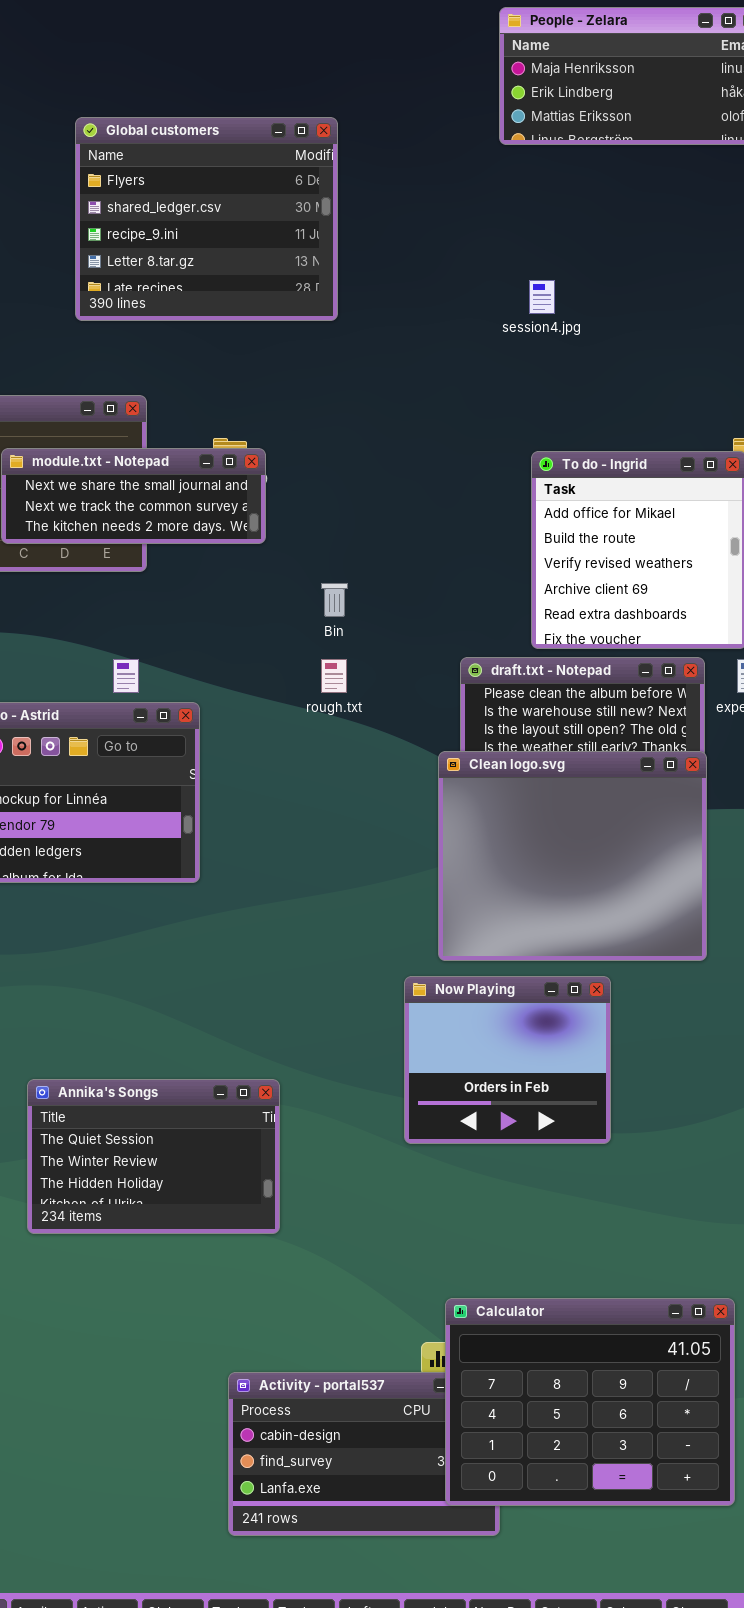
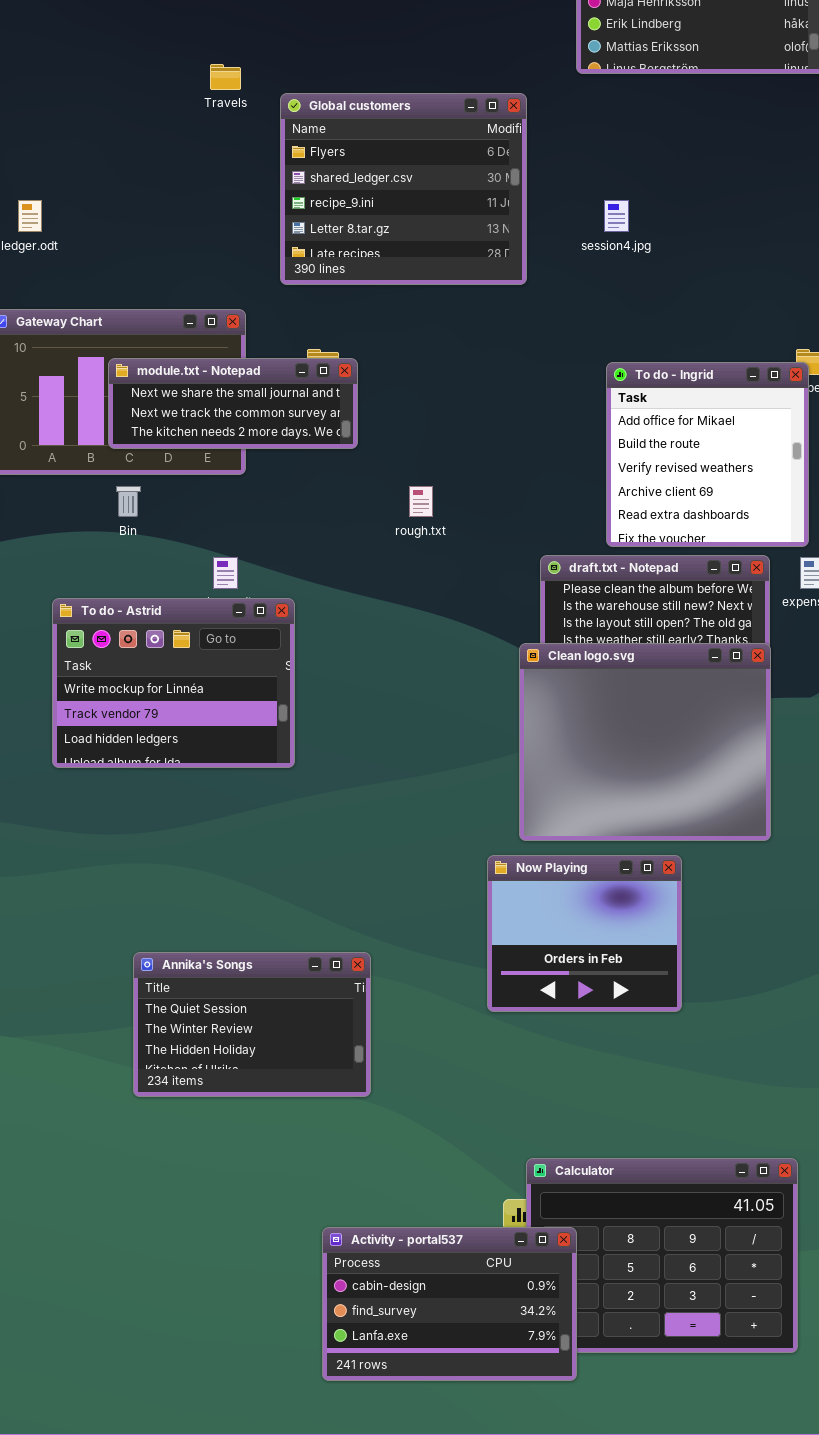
Global customers: [75,117,338,321] -> [280,93,527,285], moved
Bin: [321,583,348,617] -> [116,486,141,517], moved
rough.txt: [321,659,347,693] -> [409,486,433,517], moved
Activity - portal537: [228,1372,500,1536] -> [322,1227,577,1381], raised

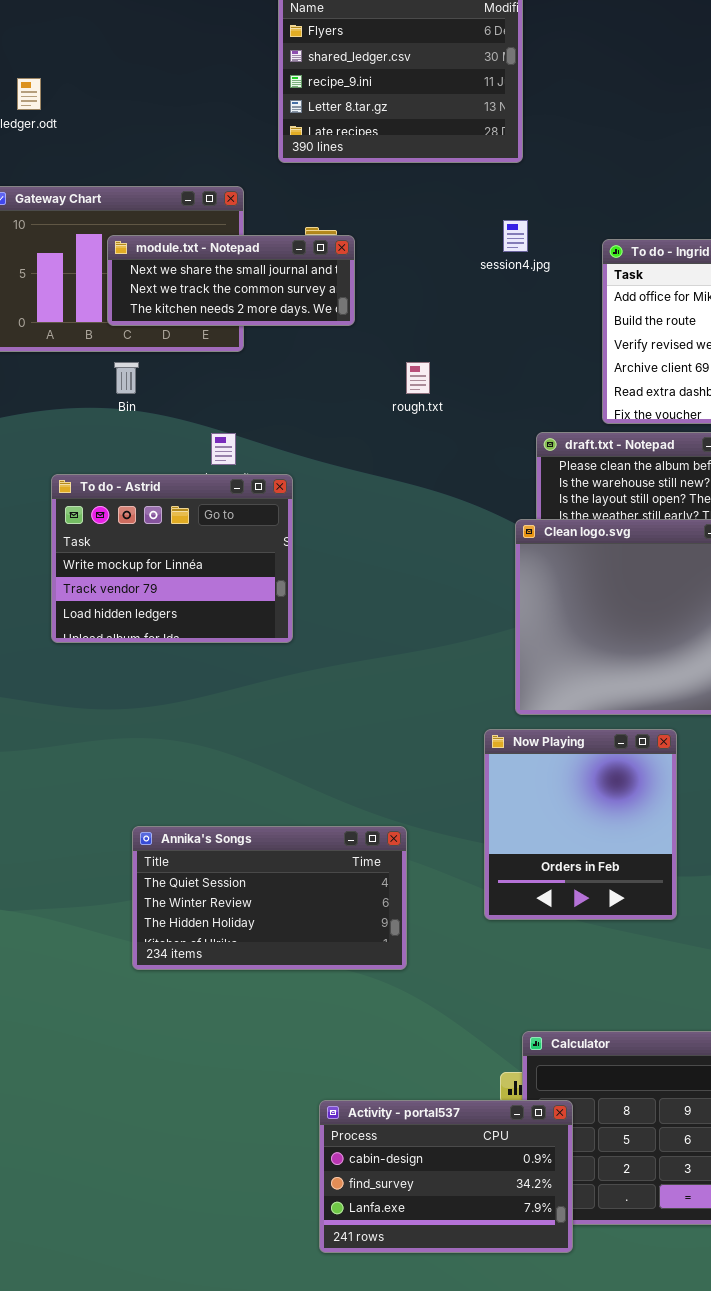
session4.jpg: [604,200,629,232] -> [503,220,528,252], moved
Now Playing: [487,855,682,1012] -> [484,729,677,920], resized
Annika's Songs: [133,952,371,1097] -> [132,826,407,970], resized

